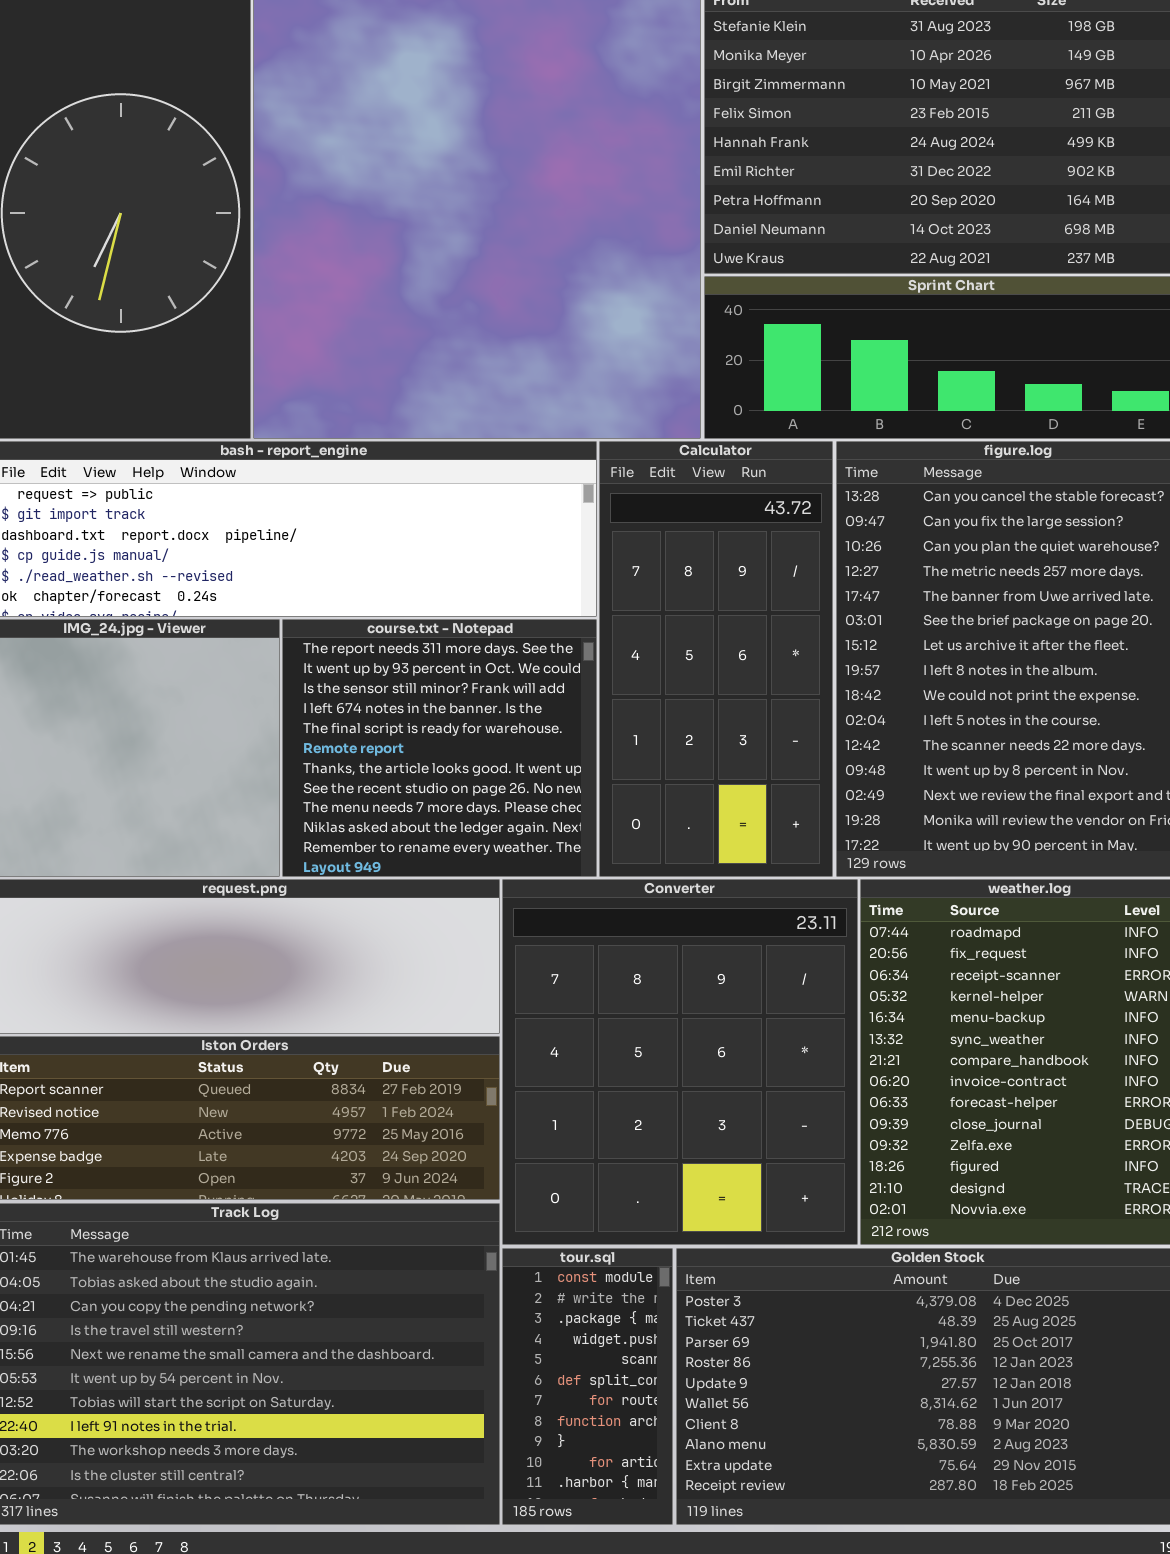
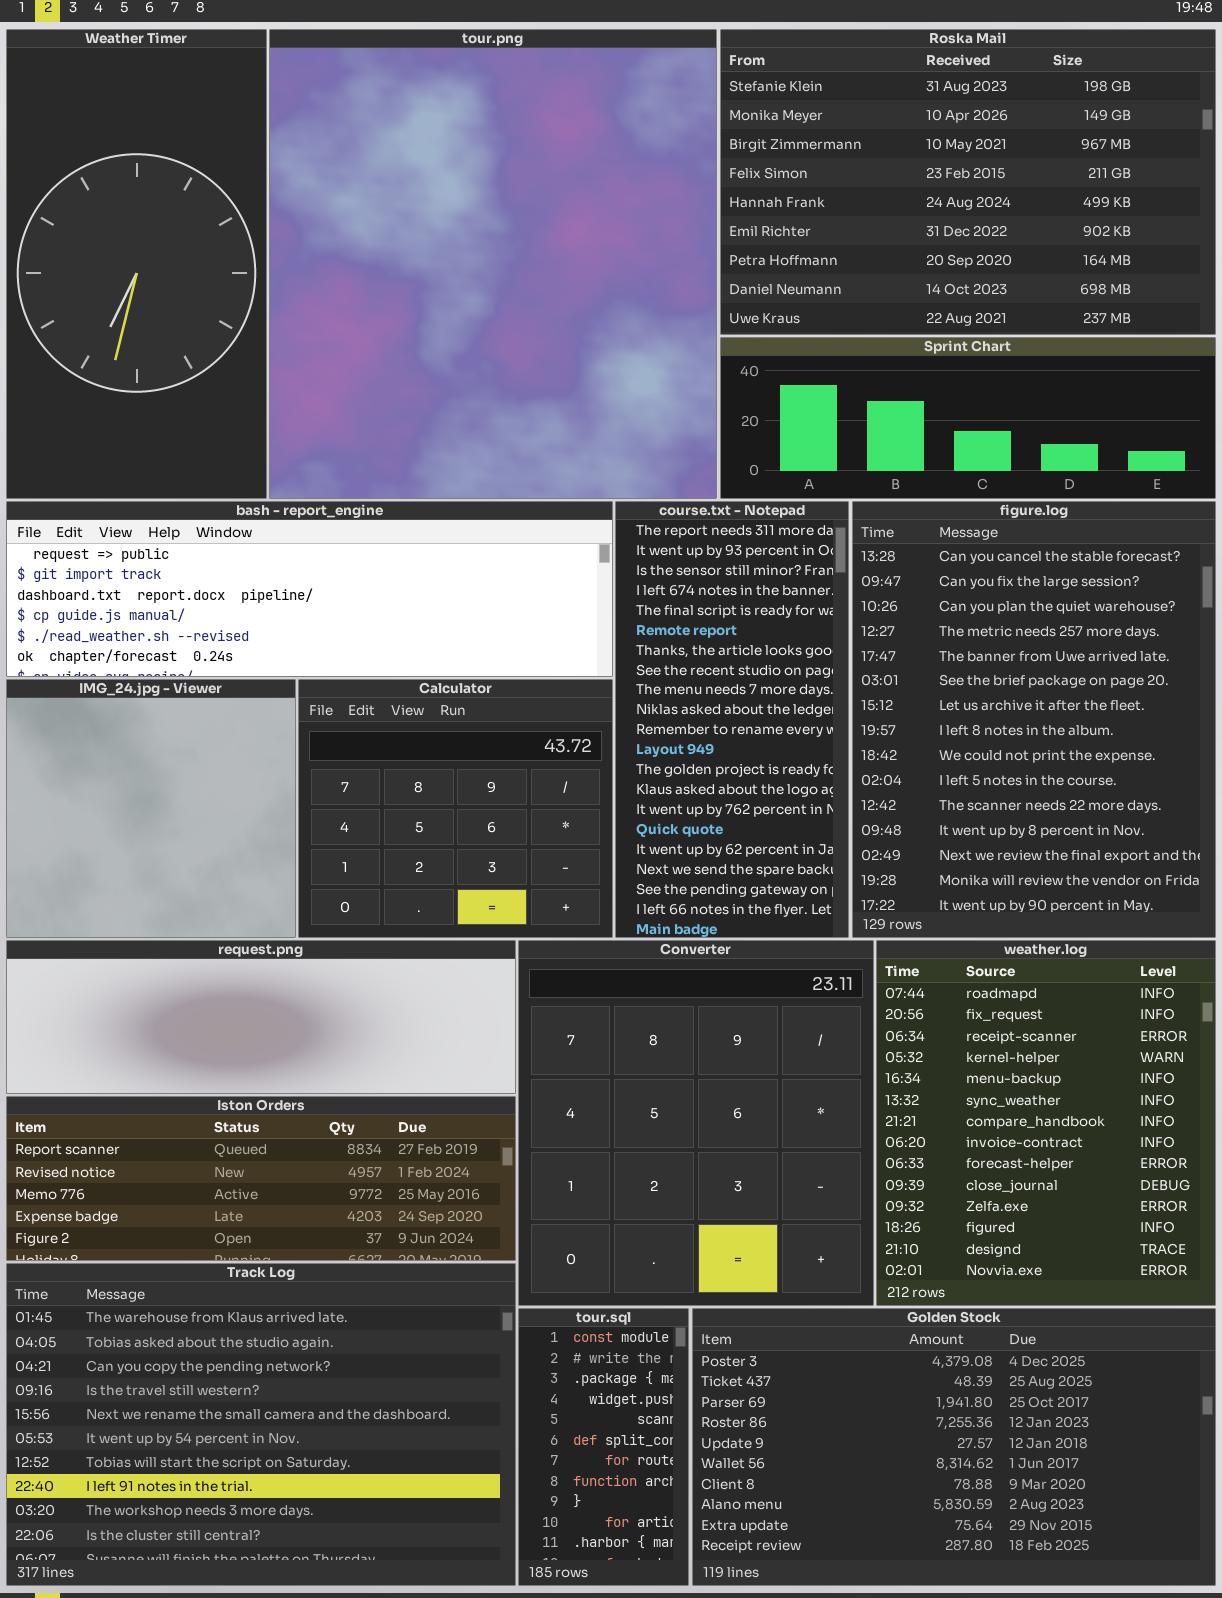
Calculator: [599,441,833,877] -> [298,679,613,938], moved, resized
course.txt - Notepad: [282,619,597,877] -> [615,501,849,938], moved, resized

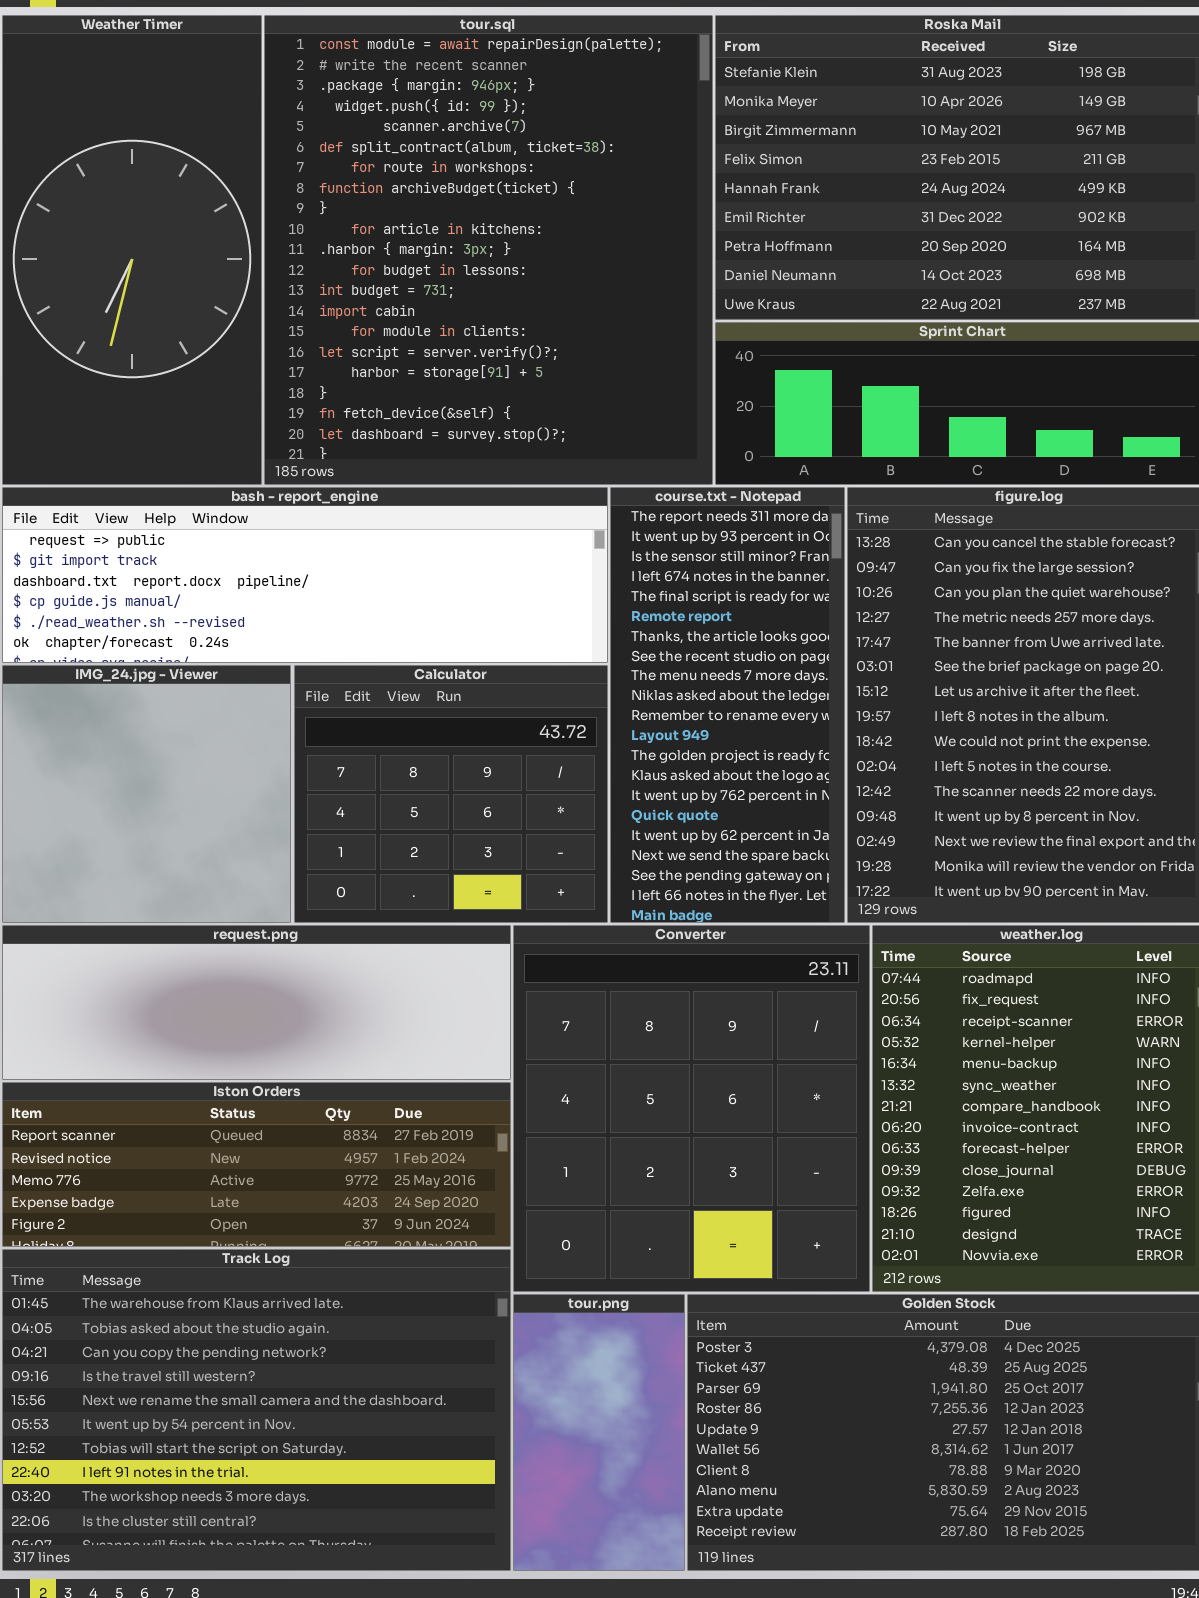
tour.png: [269,29,717,499] -> [513,1294,685,1571], moved, resized
tour.sql: [518,1308,689,1586] -> [264,15,713,485], moved, resized

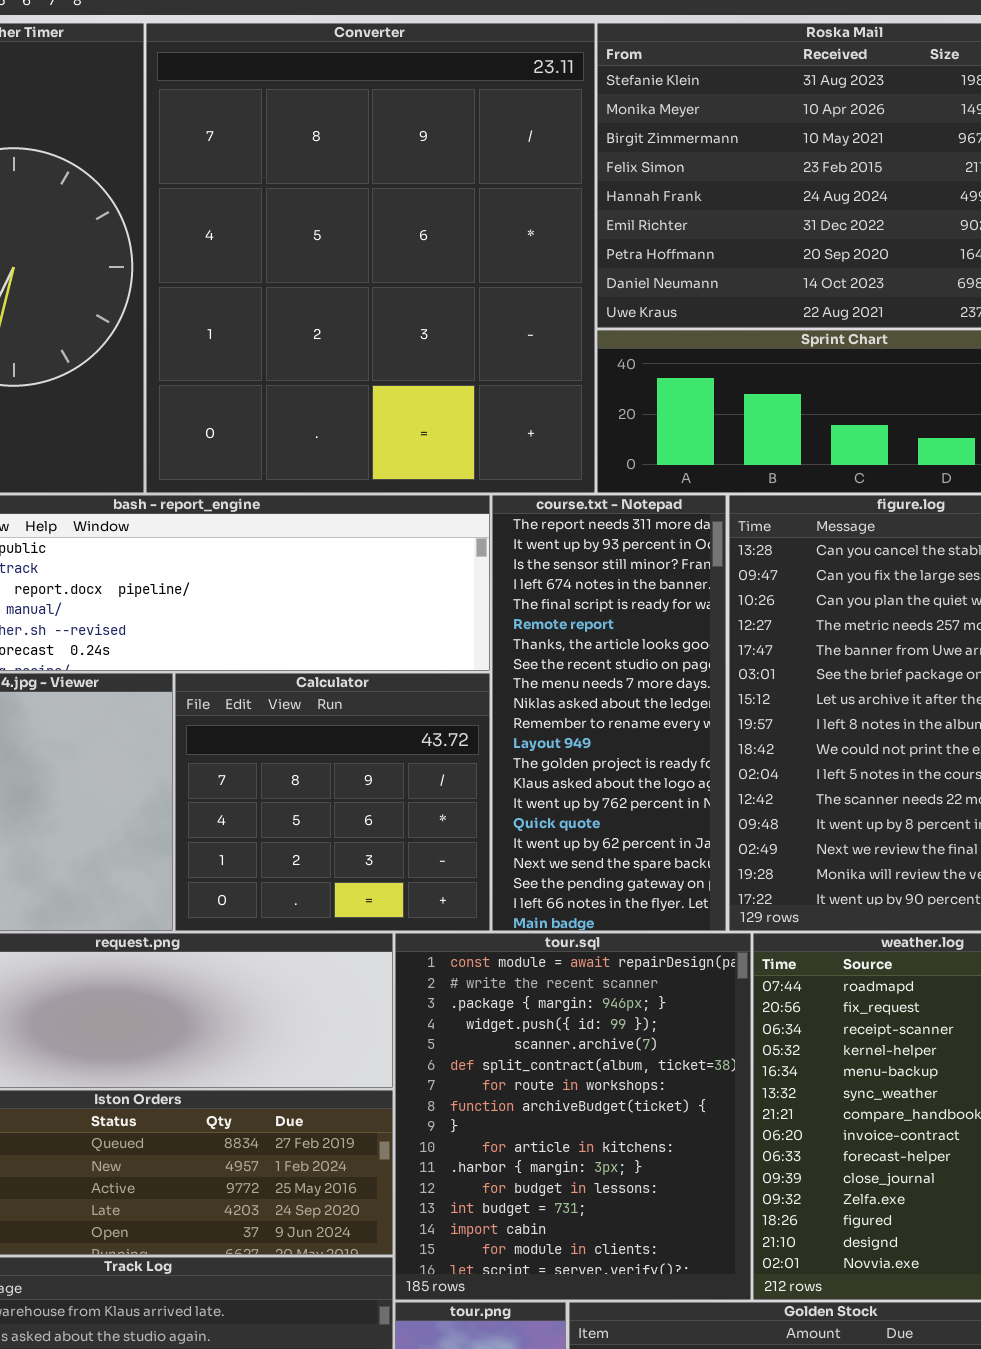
tour.sql: [264,15,713,485] -> [395,933,751,1300], moved, resized
Converter: [513,925,870,1292] -> [146,23,595,493], moved, resized

